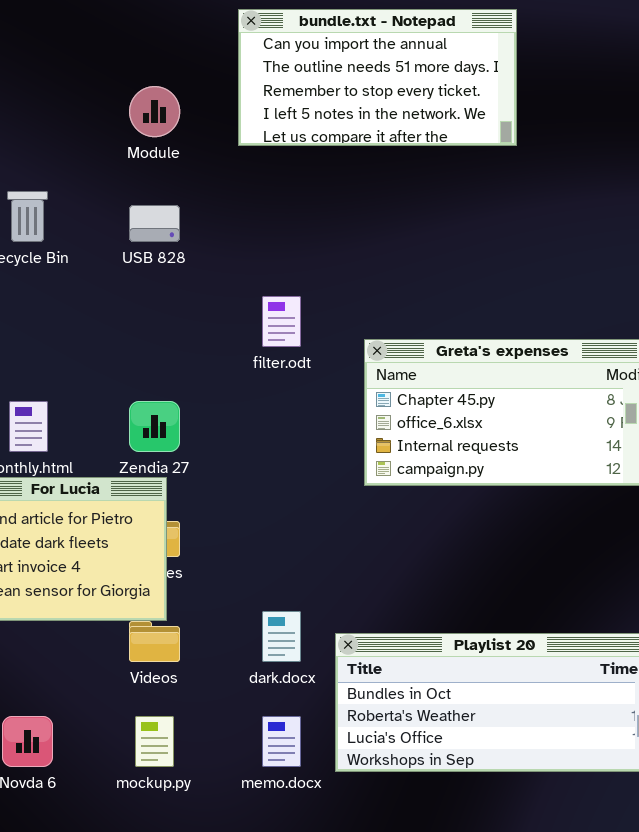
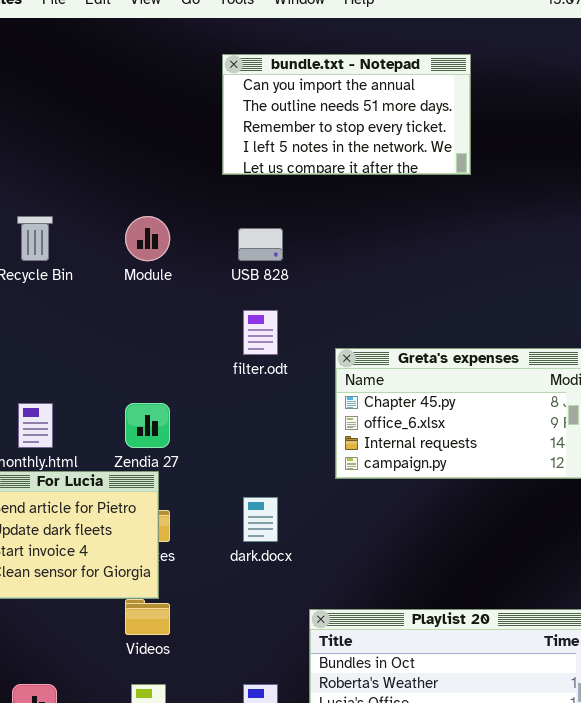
Module: [129,86,180,137] -> [125,216,170,261], moved
USB 828: [129,205,180,242] -> [238,228,283,261], moved
dark.docx: [262,611,301,662] -> [243,497,278,542], moved

